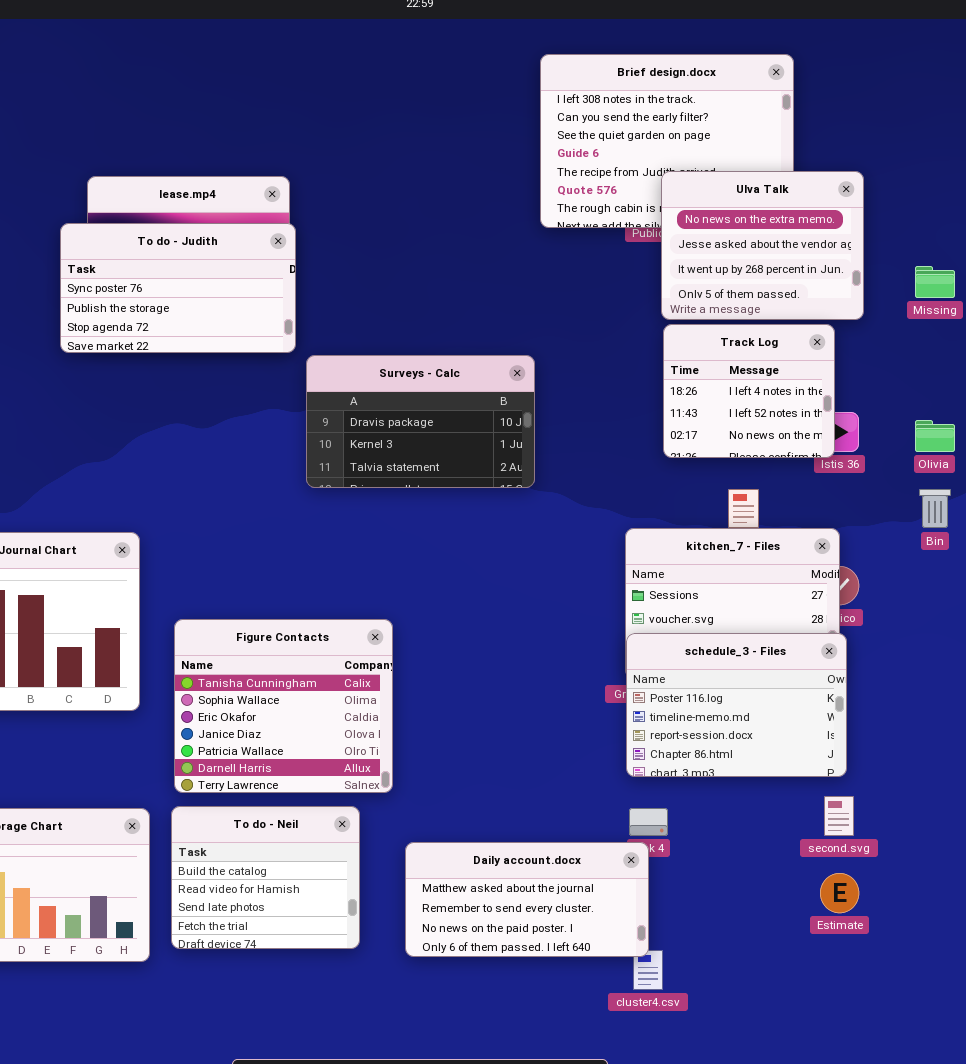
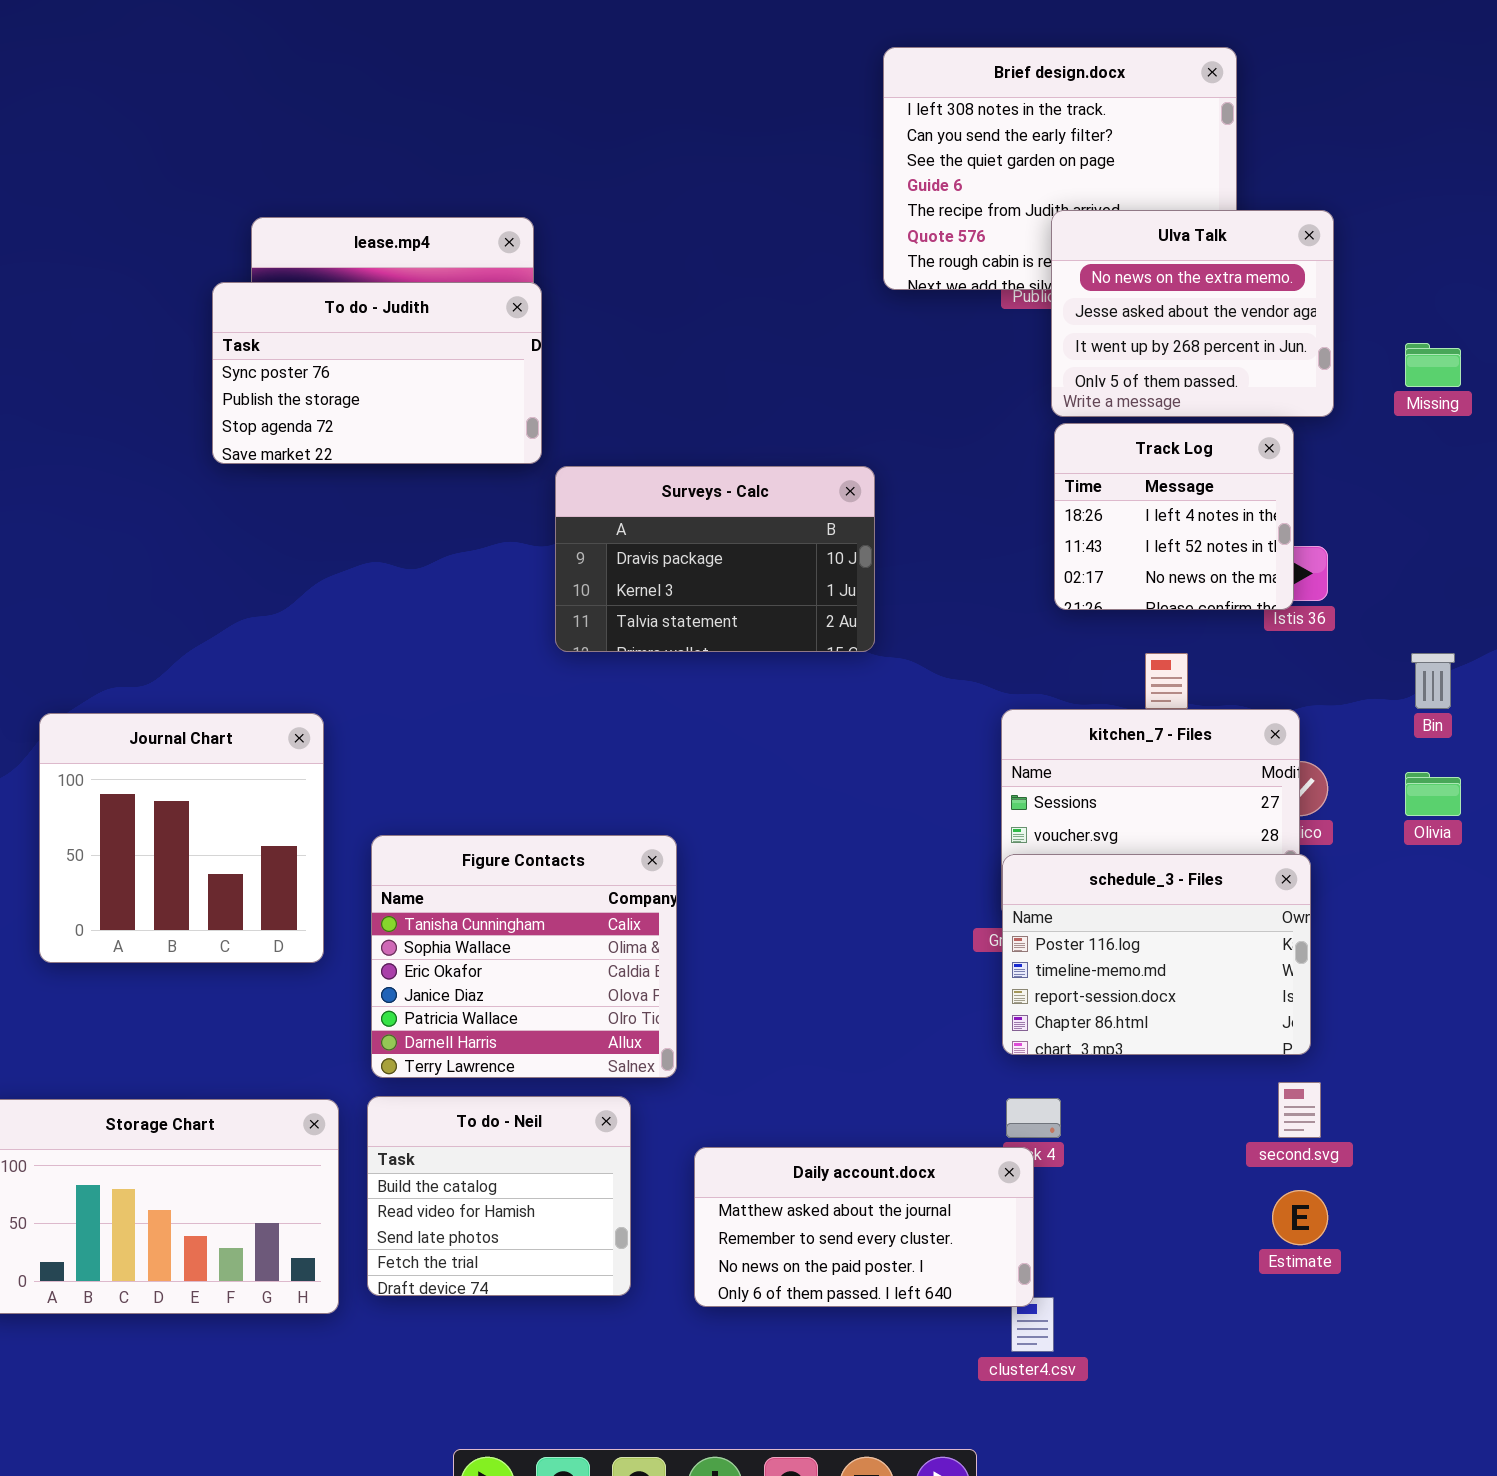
Olivia: [915,420,955,452] -> [1405,772,1461,816], moved

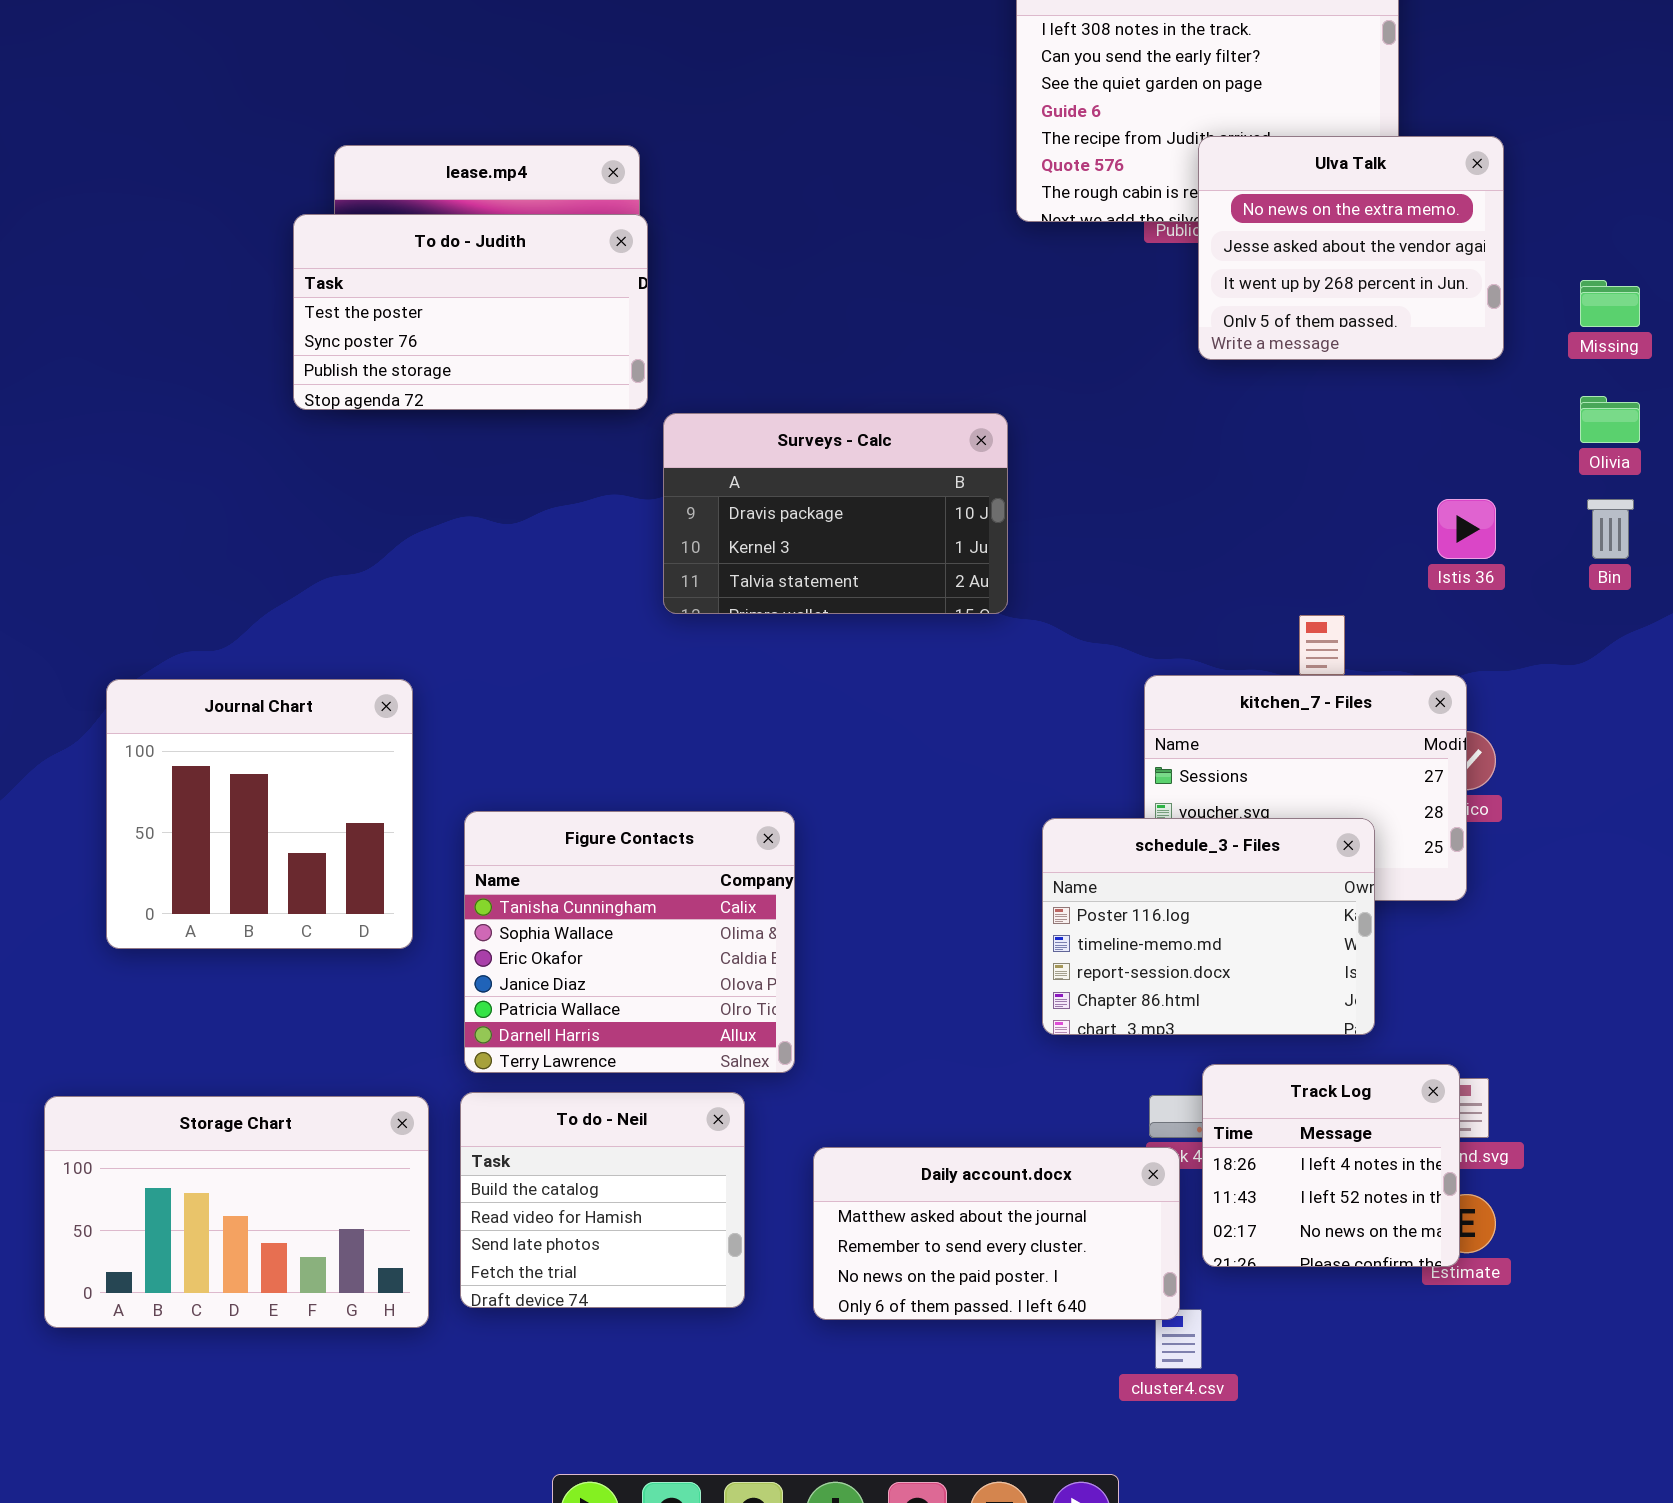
To do - Judith: [212,282,542,464] -> [293,214,648,410], scrolled up 1 row
Track Log: [1054,423,1294,610] -> [1202,1064,1460,1267], moved
Bin: [1411,653,1455,709] -> [1587,499,1634,559], moved
Olivia: [1405,772,1461,816] -> [1580,396,1640,443], moved
schedule_3 - Files: [1002,854,1311,1055] -> [1042,818,1375,1035], moved

